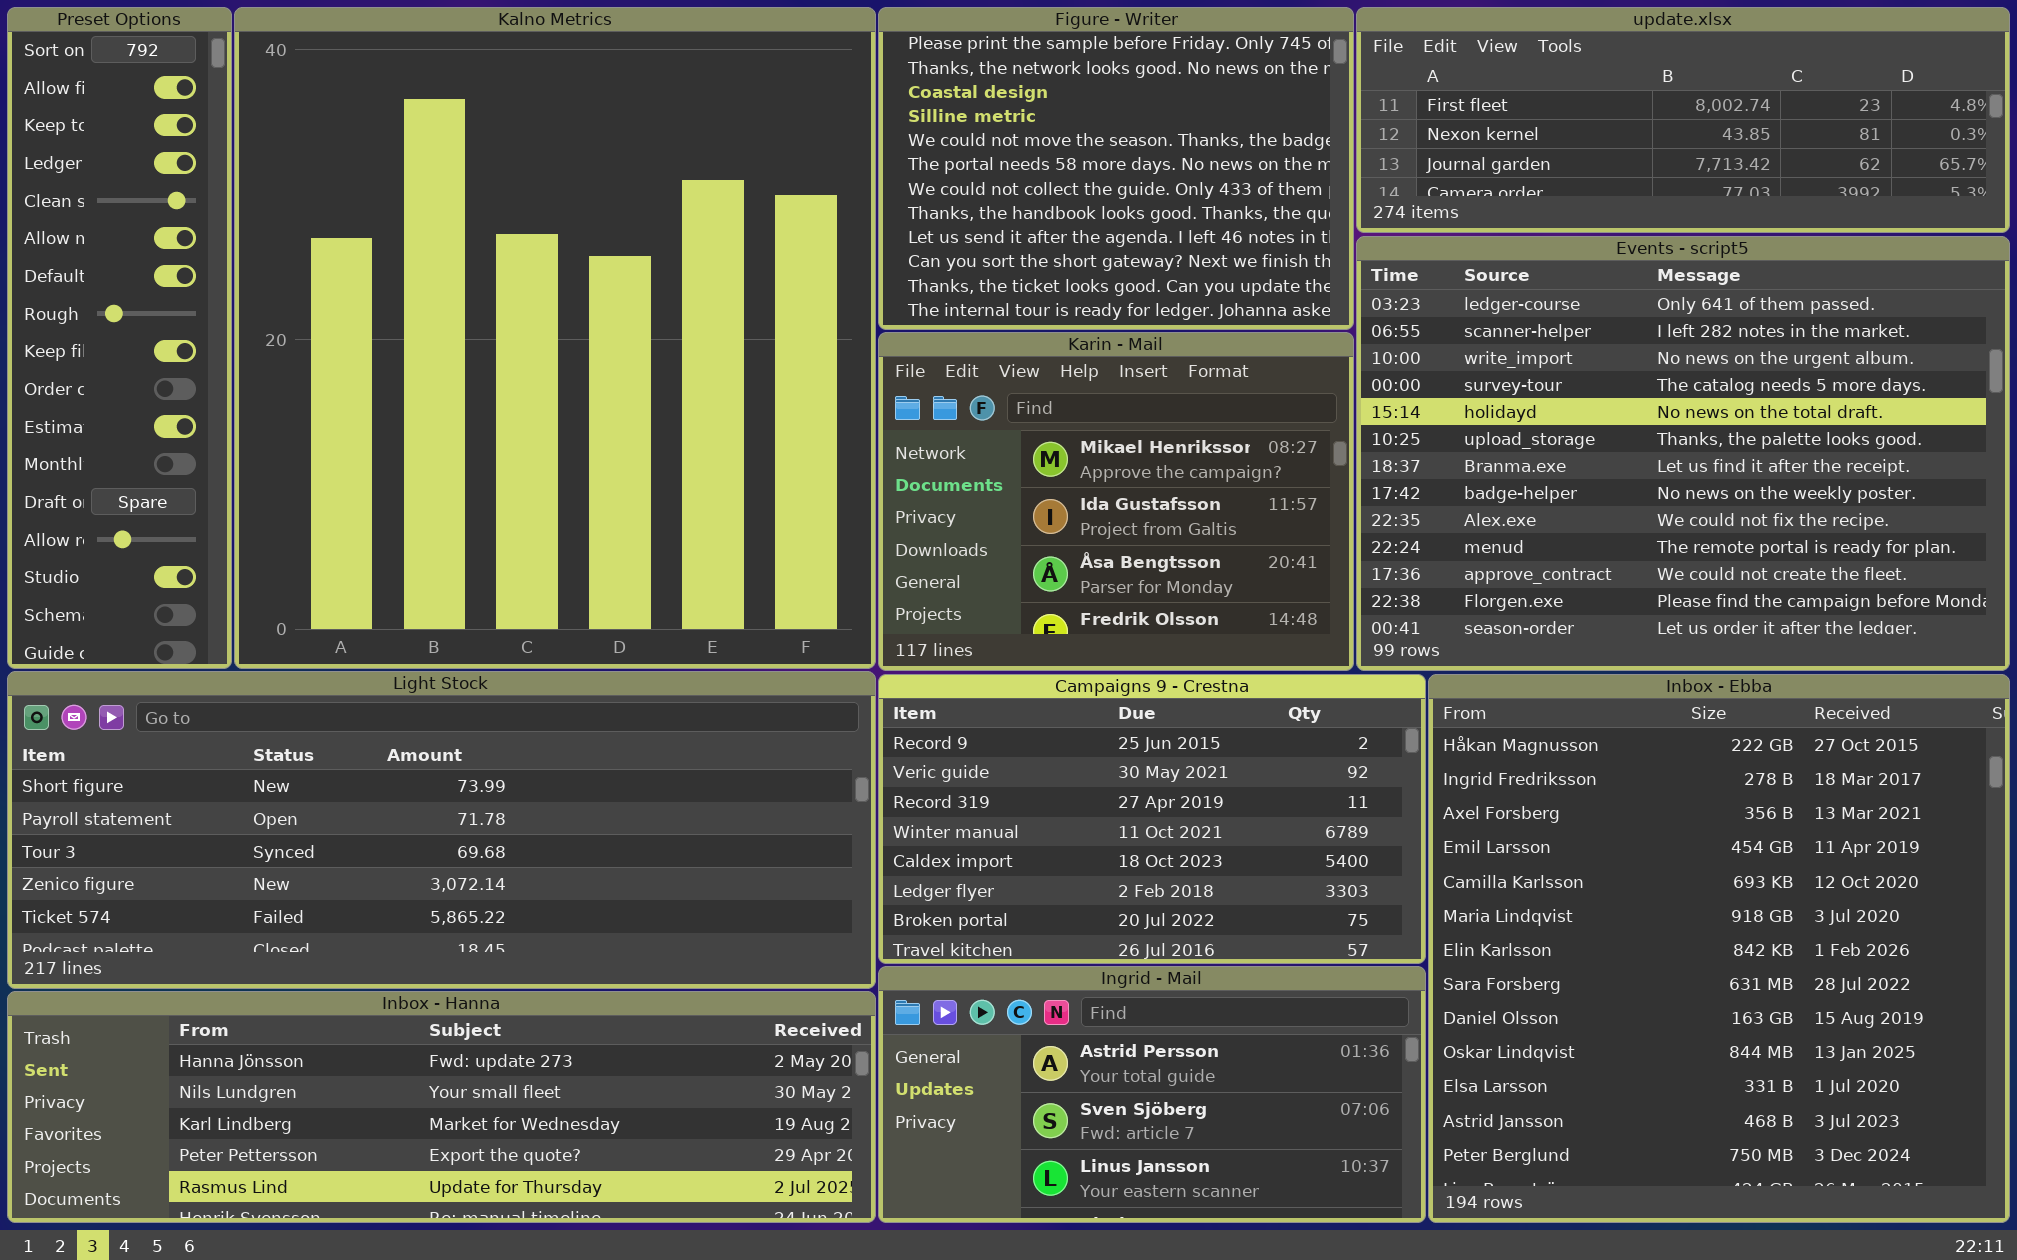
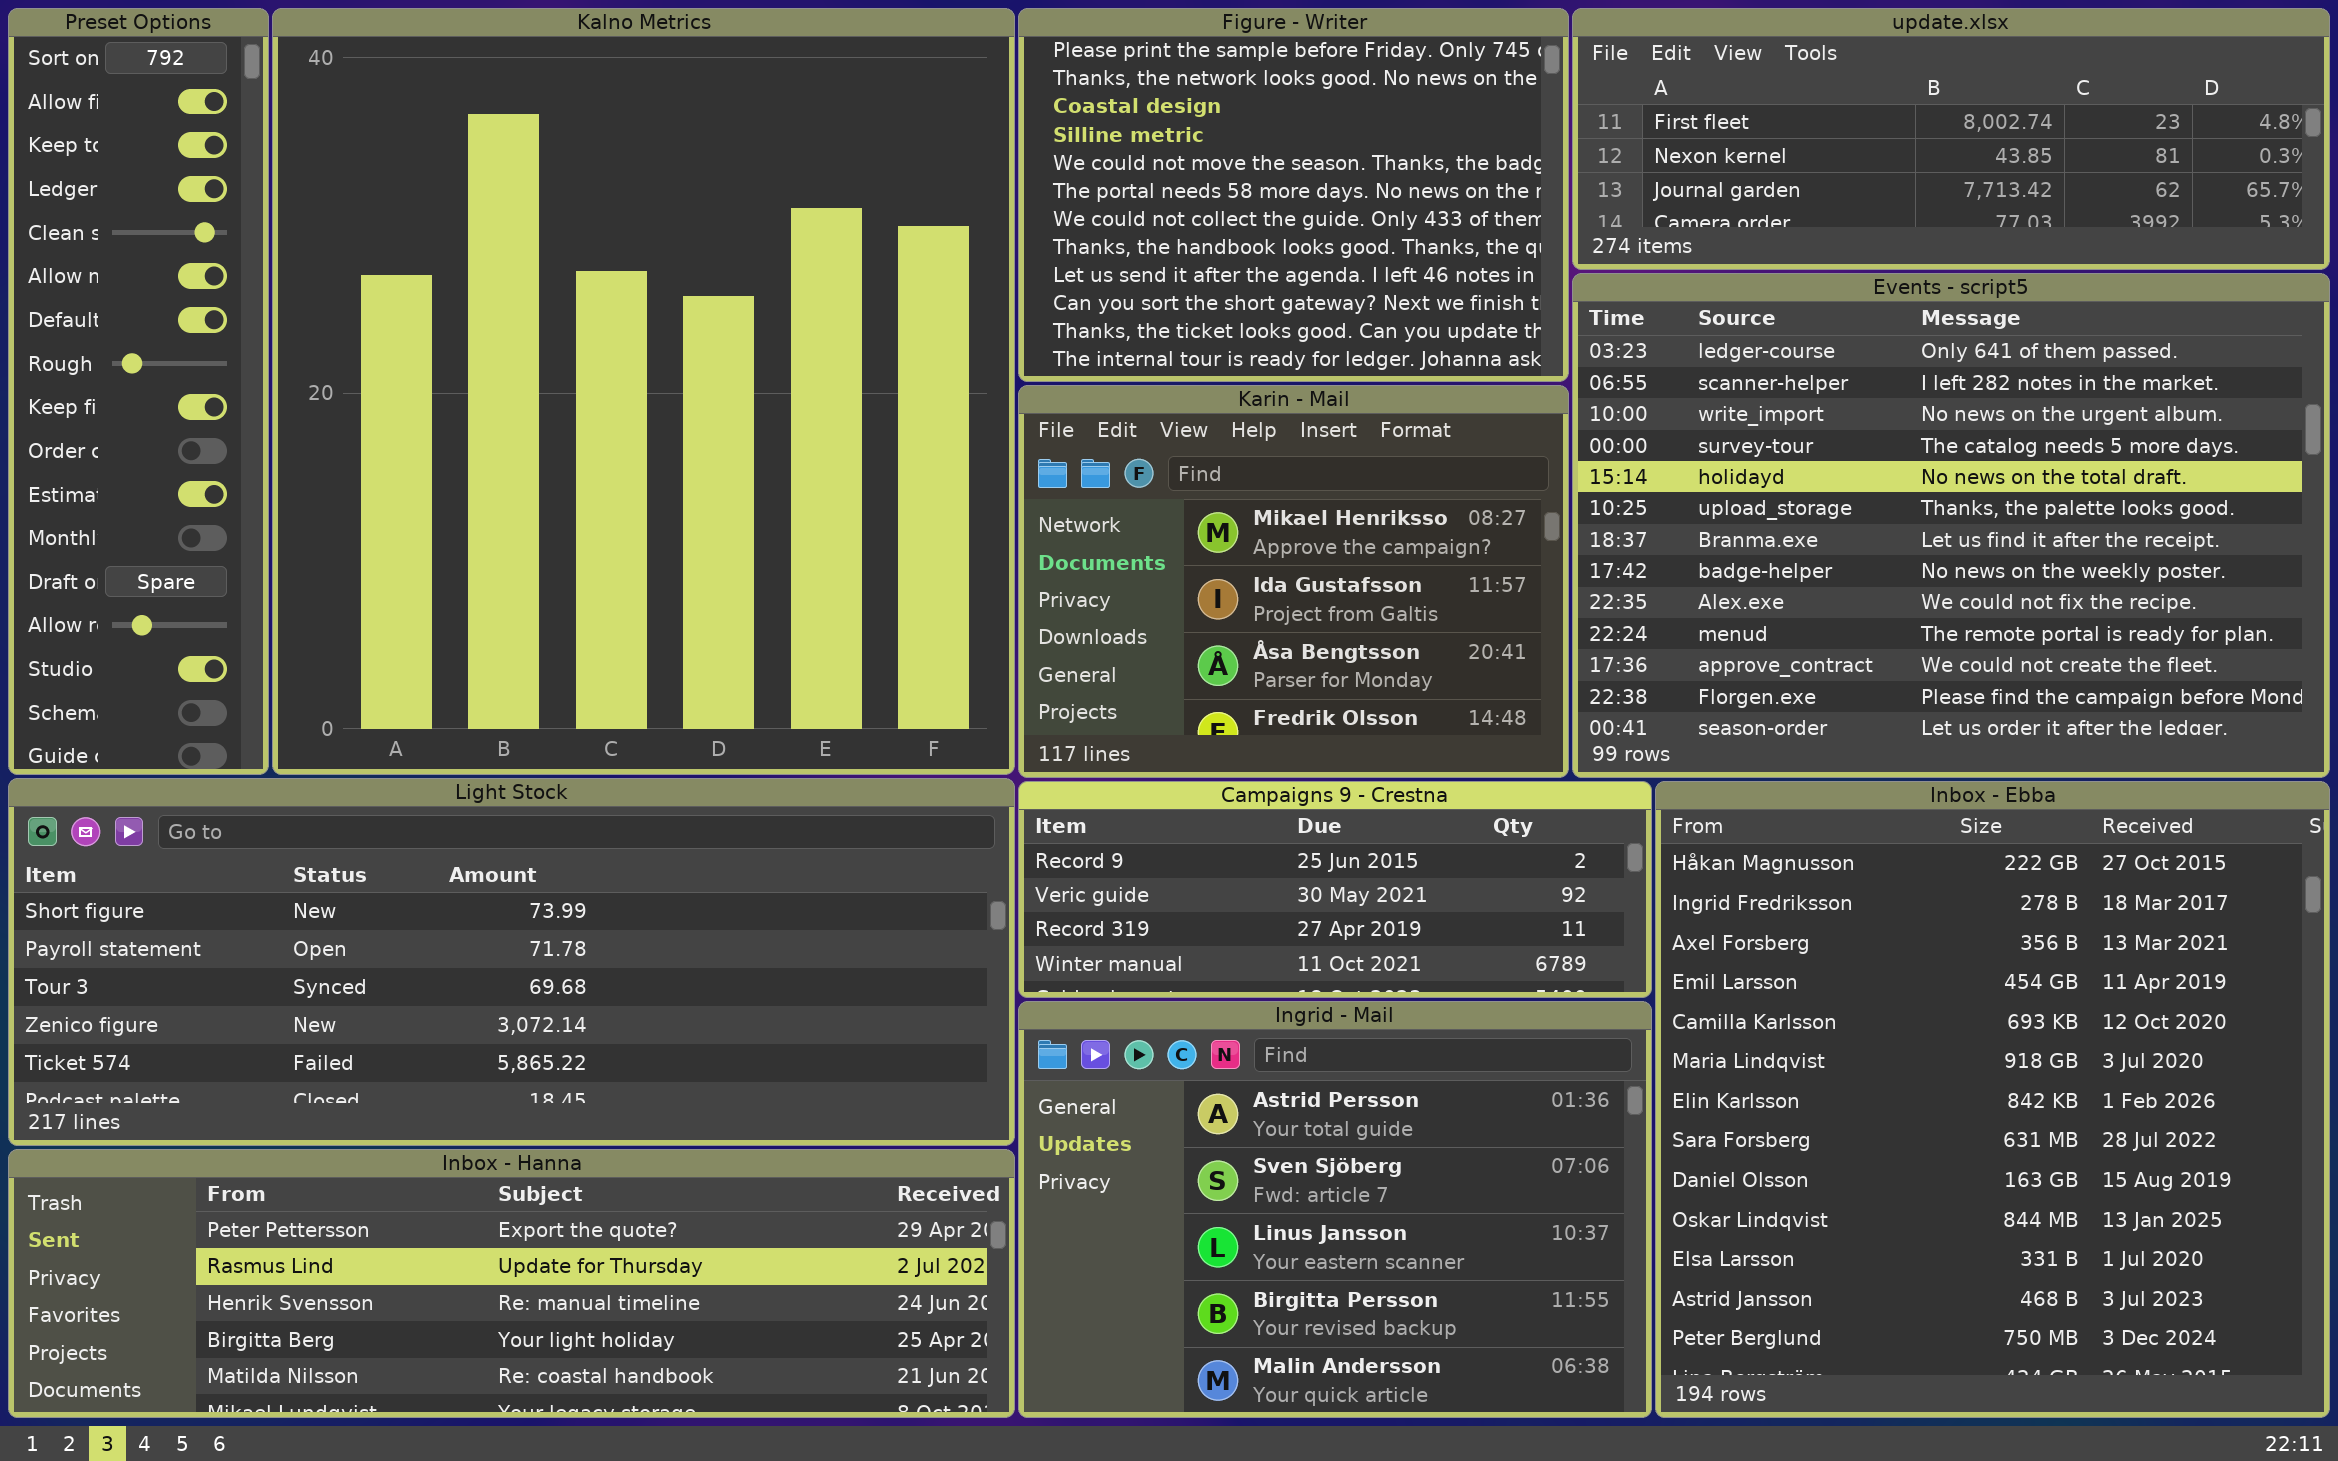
Campaigns 9 - Crestna: [878,674,1426,964] -> [1018,781,1652,998], resized
Ingrid - Mail: [878,966,1426,1223] -> [1018,1001,1652,1418], resized
Inbox - Hanna: [7,991,876,1223] -> [8,1149,1015,1418], scrolled down 3 rows

